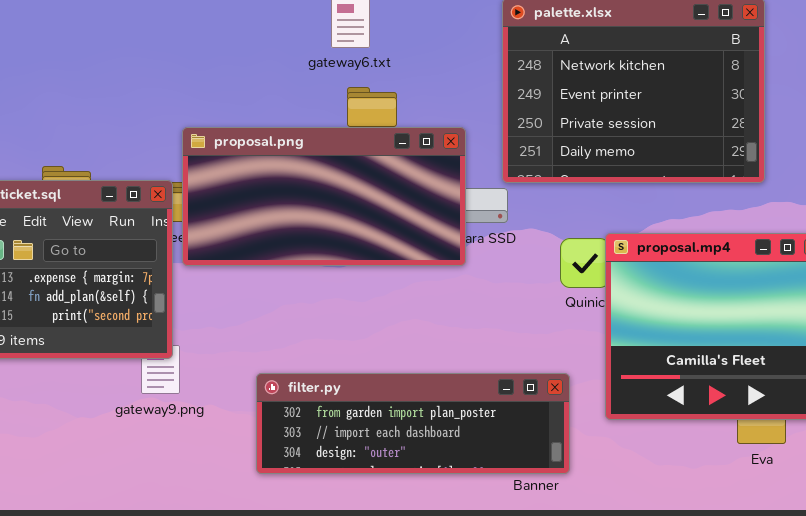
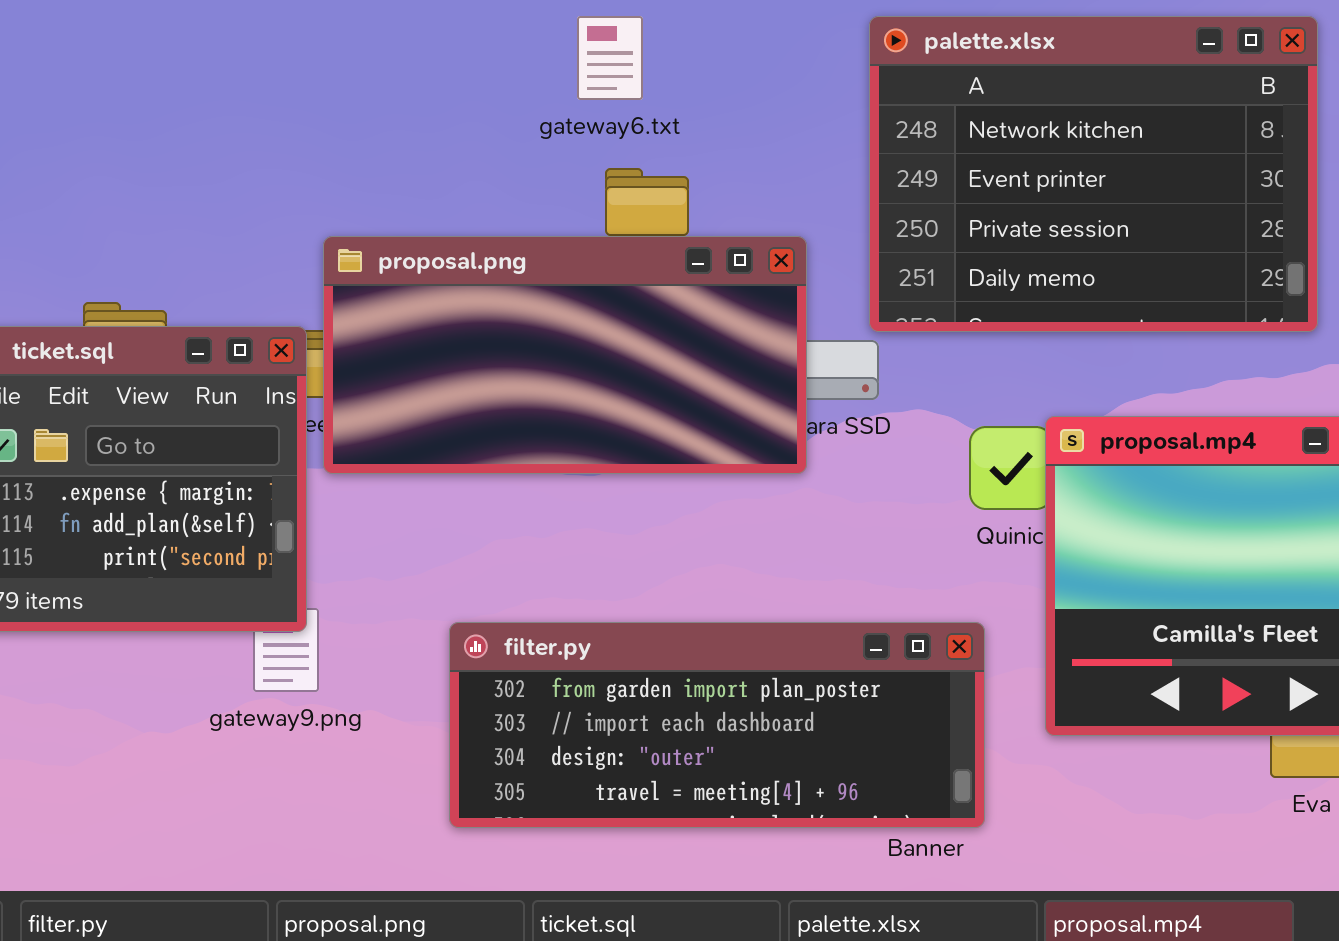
filter.py: [256,373,570,474] -> [449,622,985,828], resized

